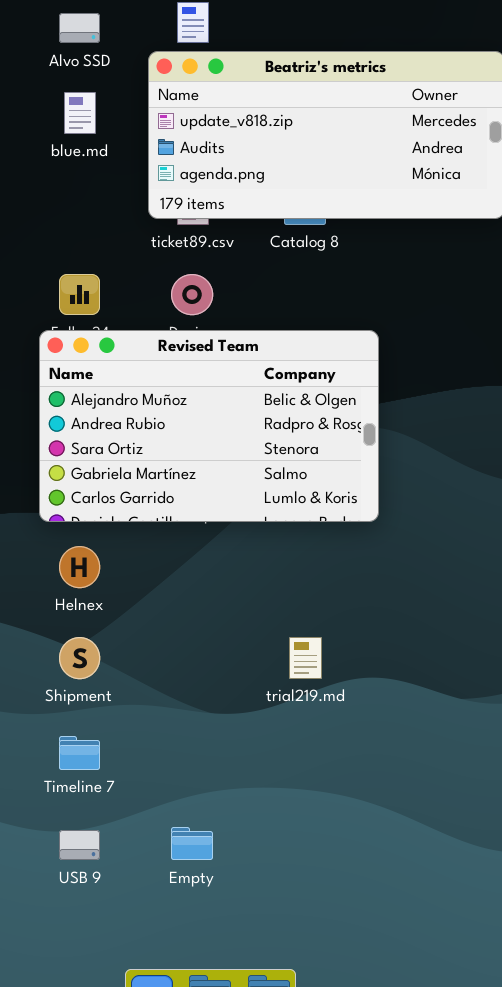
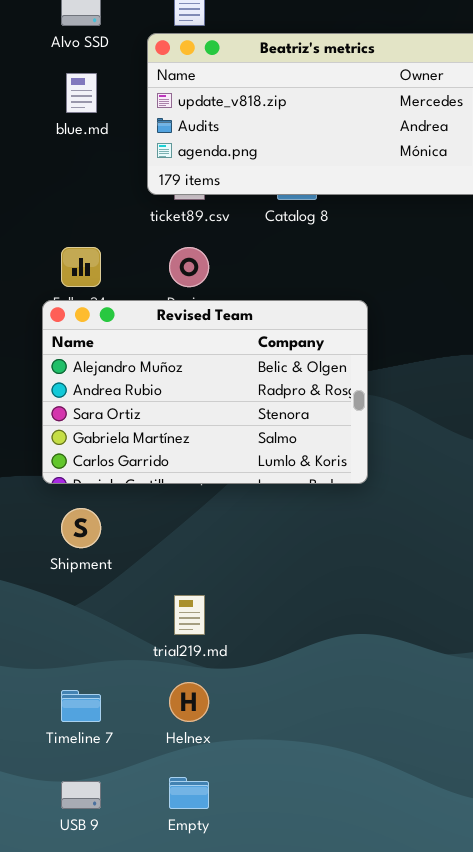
Helnex: [59,546,100,588] -> [169,682,209,722], moved
Shipment: [59,637,100,679] -> [61,508,101,548], moved
trial219.md: [289,637,322,679] -> [174,595,205,635], moved

